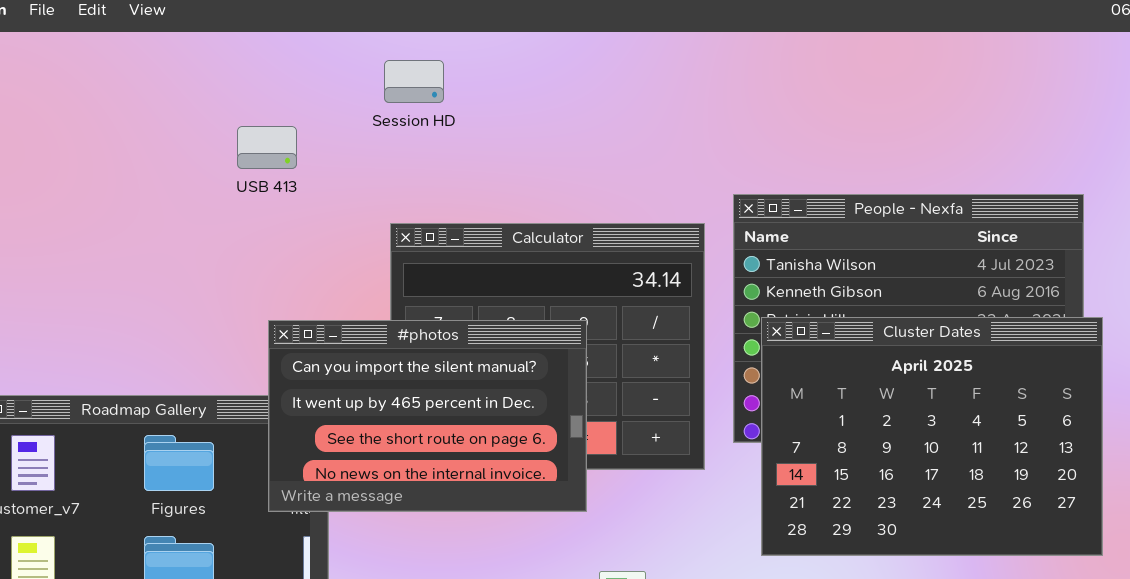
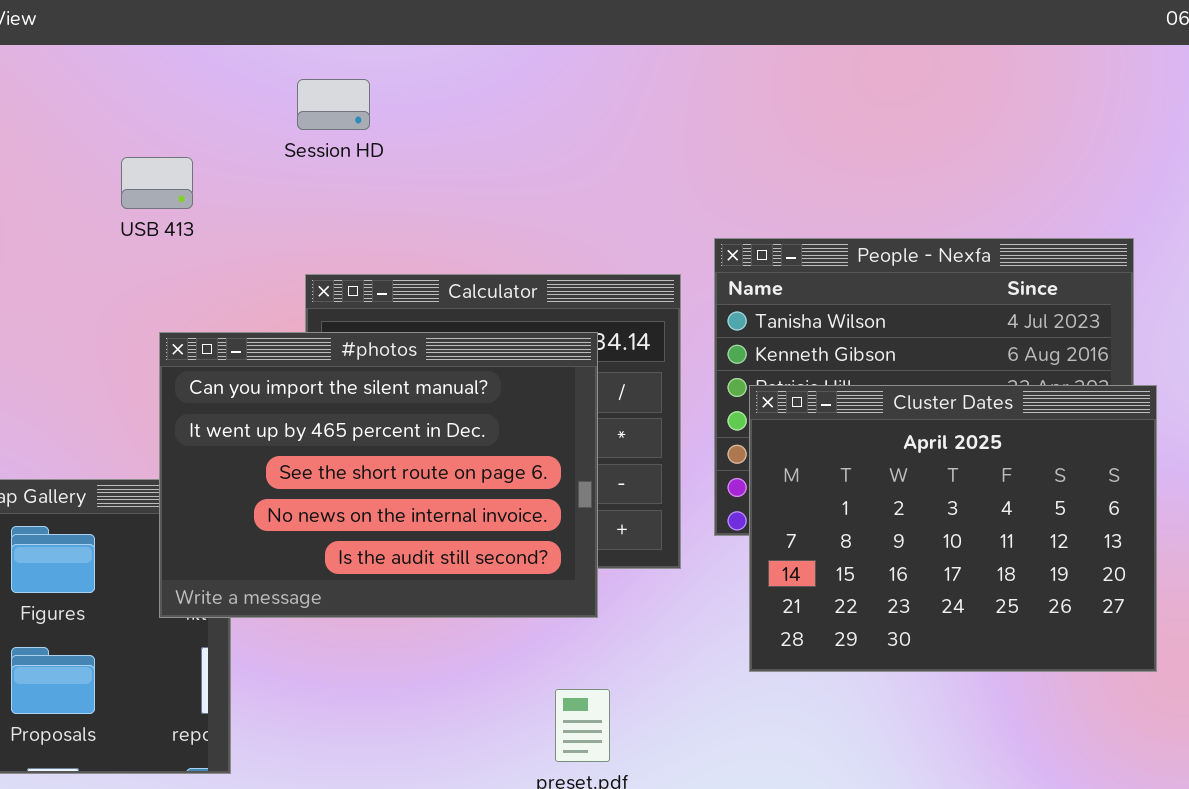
#photos: [268,320,587,512] -> [159,332,598,618], resized

